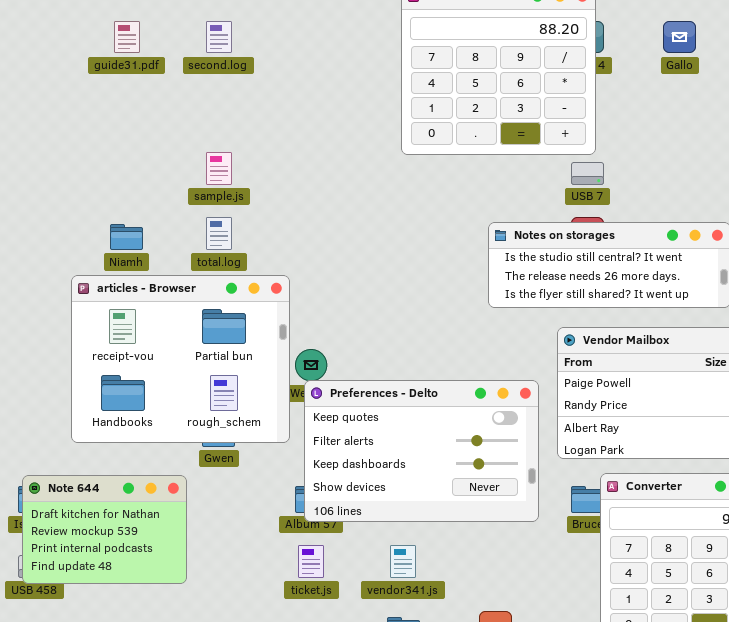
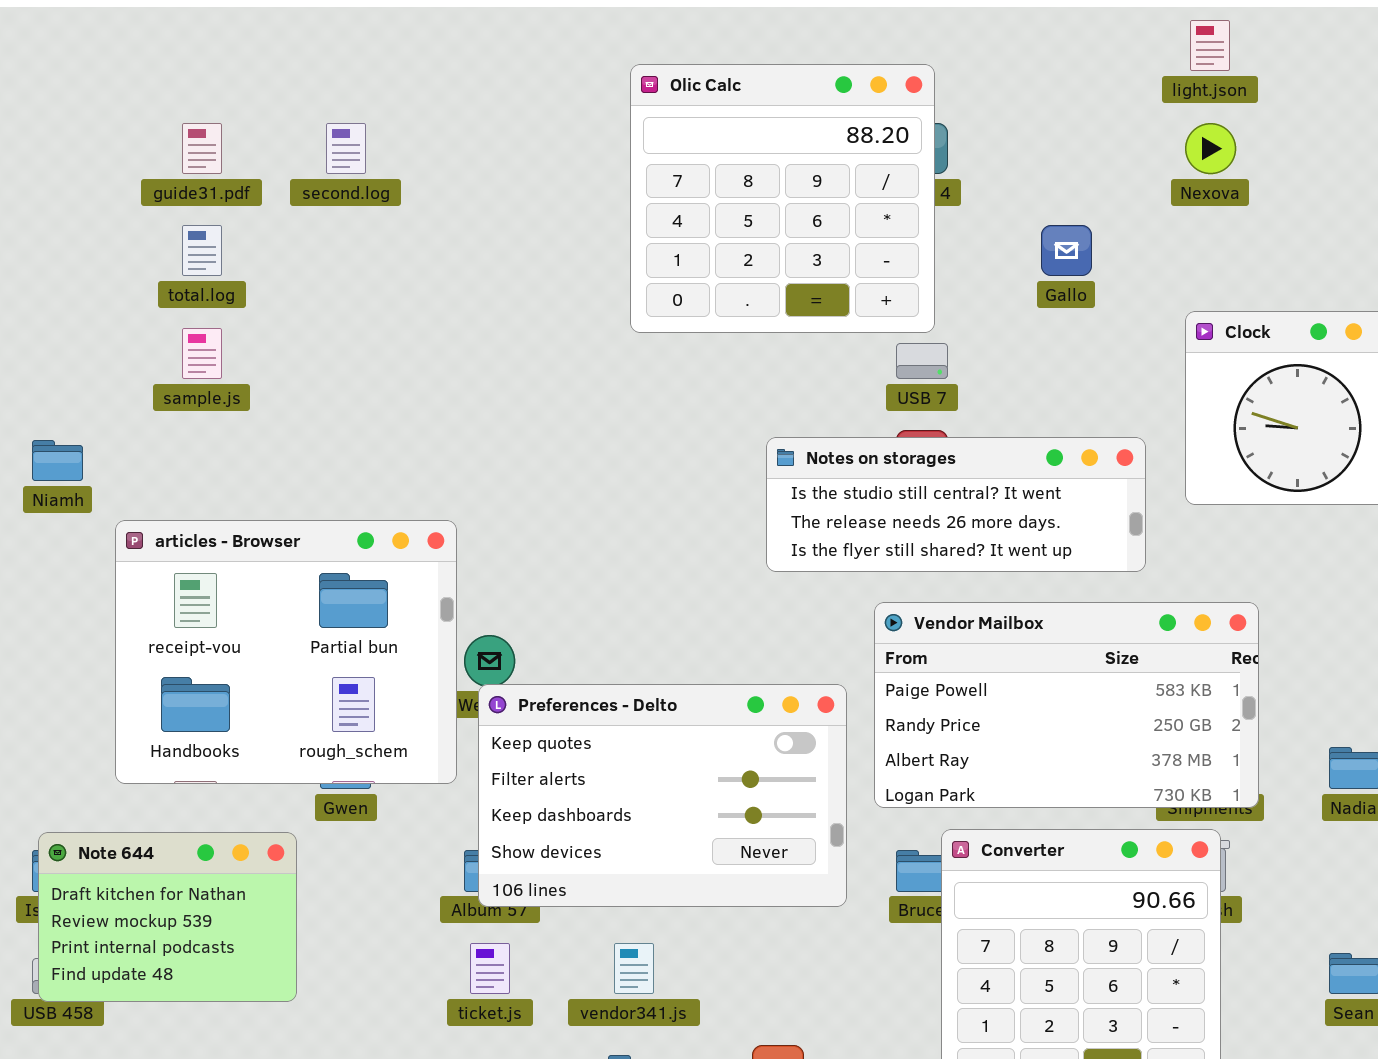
Gallo: [663,21,696,53] -> [1041,225,1092,276], moved
sample.js: [206,152,232,185] -> [182,328,222,379], moved
total.log: [206,217,232,250] -> [182,225,222,276], moved
Niamh: [110,224,143,250] -> [32,440,83,481], moved

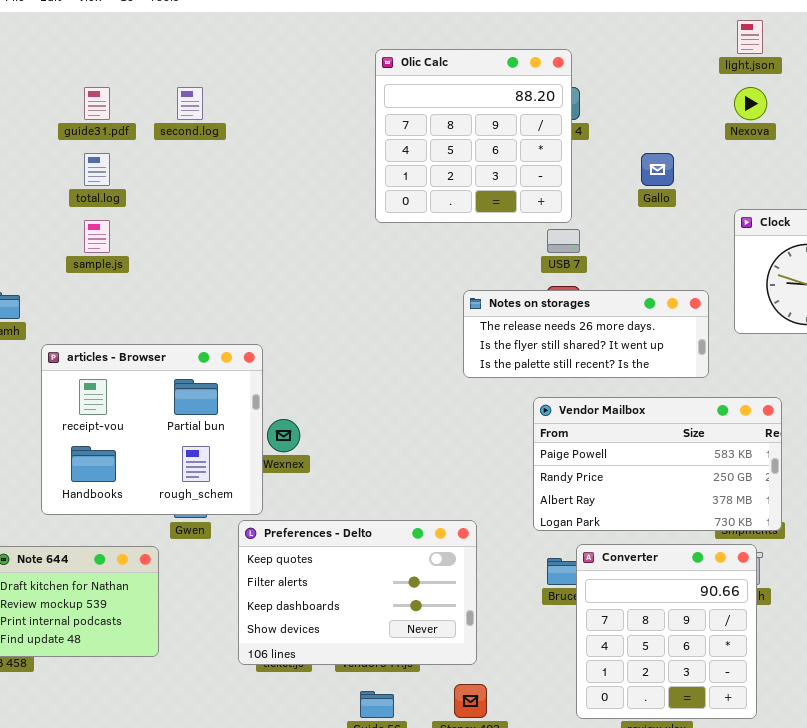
Notes on storages: [766,437,1146,572] -> [463,290,709,378], scrolled down 1 row
Preferences - Delto: [478,684,847,907] -> [238,520,477,665], moved

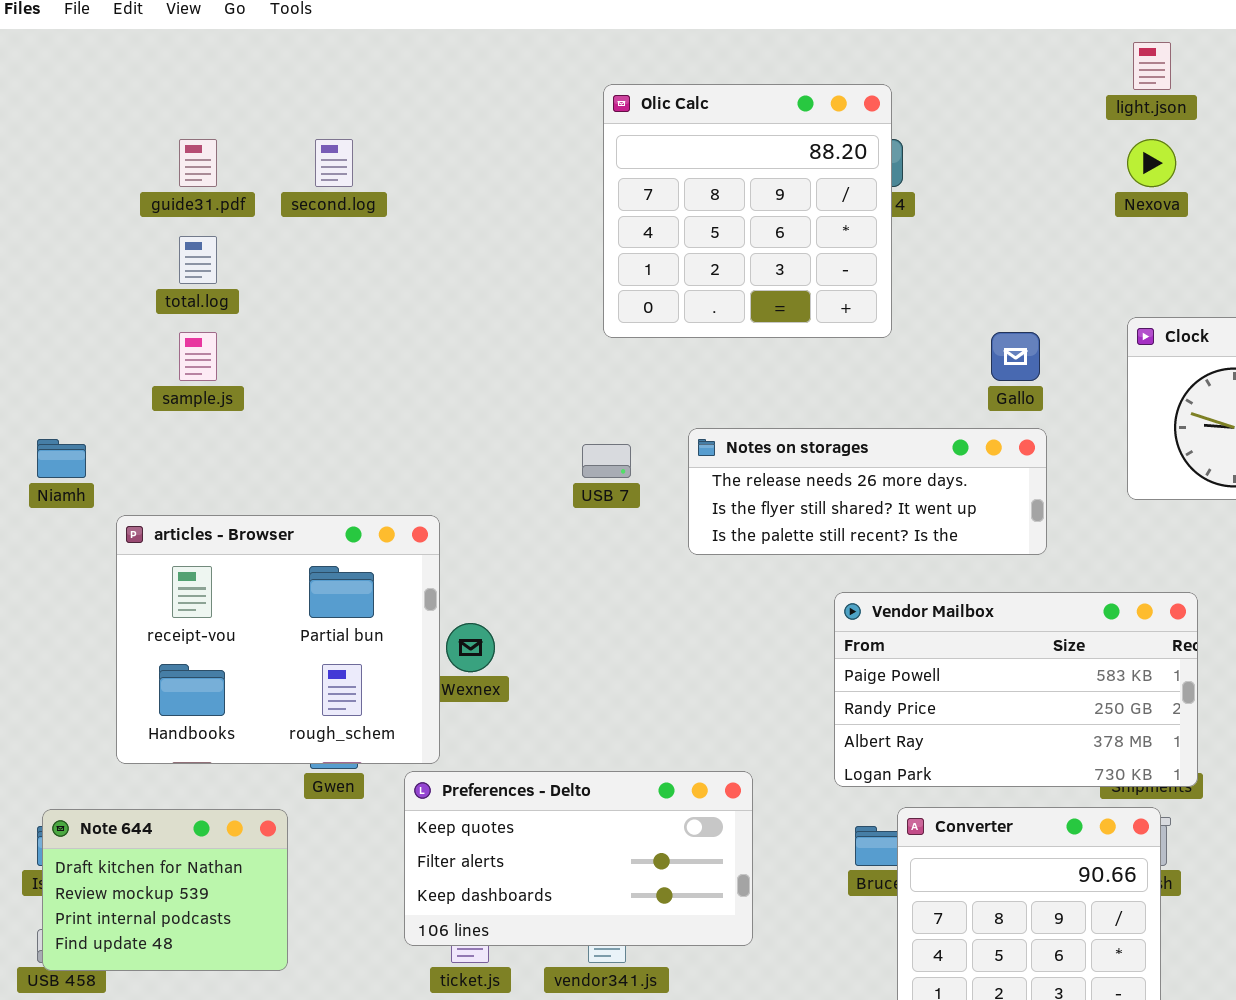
Gallo: [641,153,674,186] -> [991,332,1040,381], moved
USB 7: [547,229,580,253] -> [582,444,631,478], moved
Notes on storages: [463,290,709,378] -> [688,428,1047,555], moved
Preferences - Delto: [238,520,477,665] -> [404,771,753,946], resized

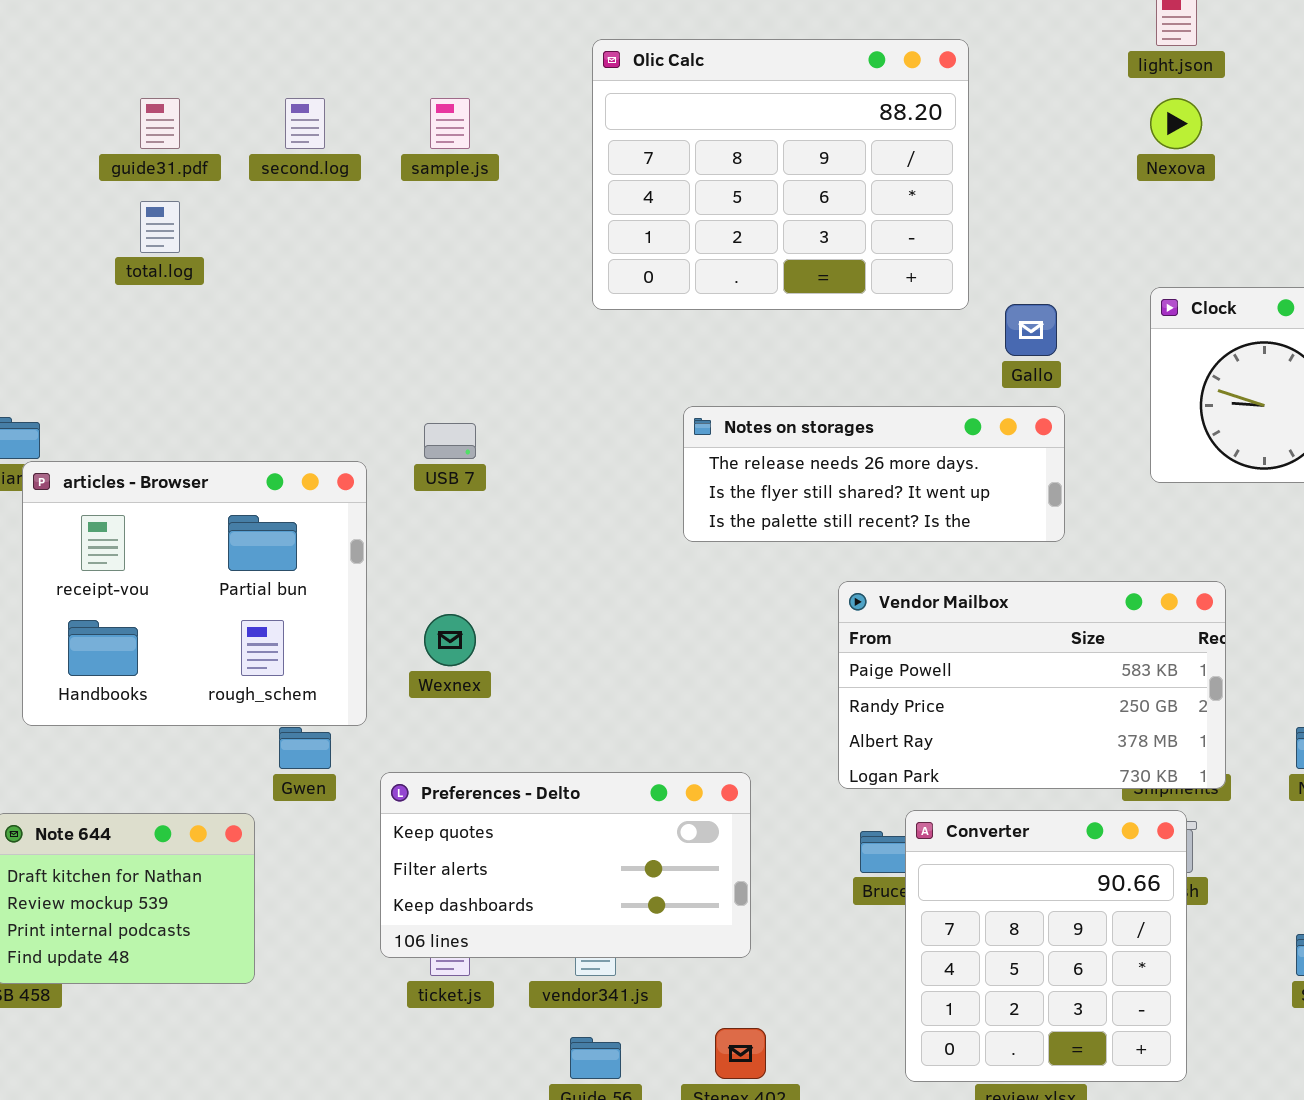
Olic Calc: [603,84,892,338] -> [592,39,969,310], resized
sample.js: [179,332,217,381] -> [430,98,470,149], moved
USB 7: [582,444,631,478] -> [424,423,476,459], moved
articles - Browser: [116,515,440,764] -> [22,461,367,726], moved

